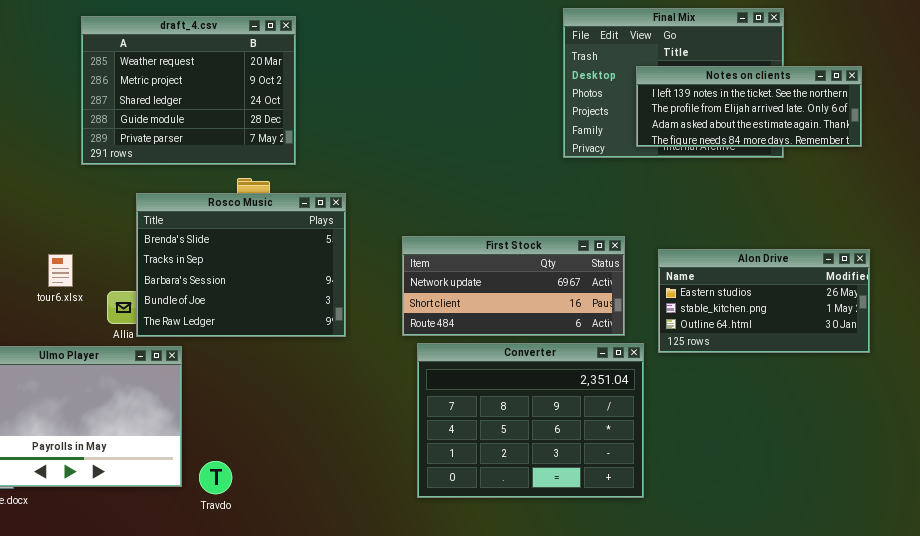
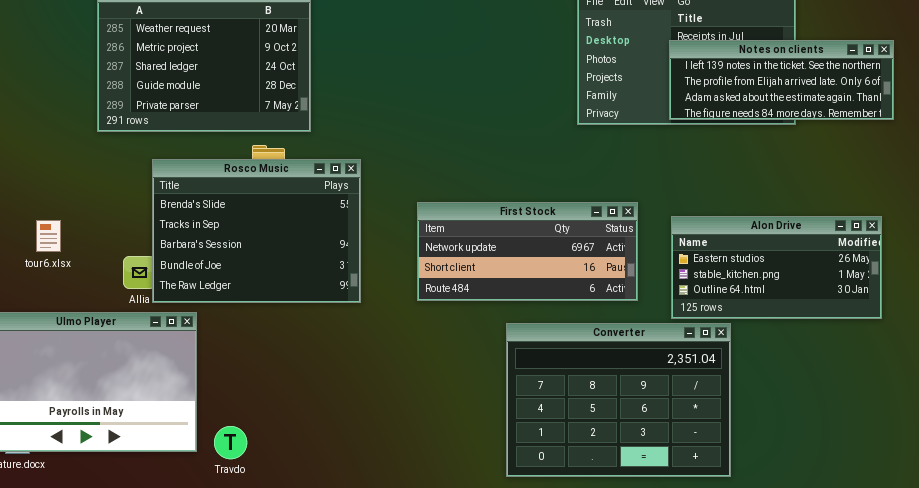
Notes on clients: [636,66,862,147] -> [669,40,894,120], moved
tour6.xlsx: [48,254,73,287] -> [36,220,61,252], moved
Converter: [417,343,644,498] -> [506,323,731,477], moved

